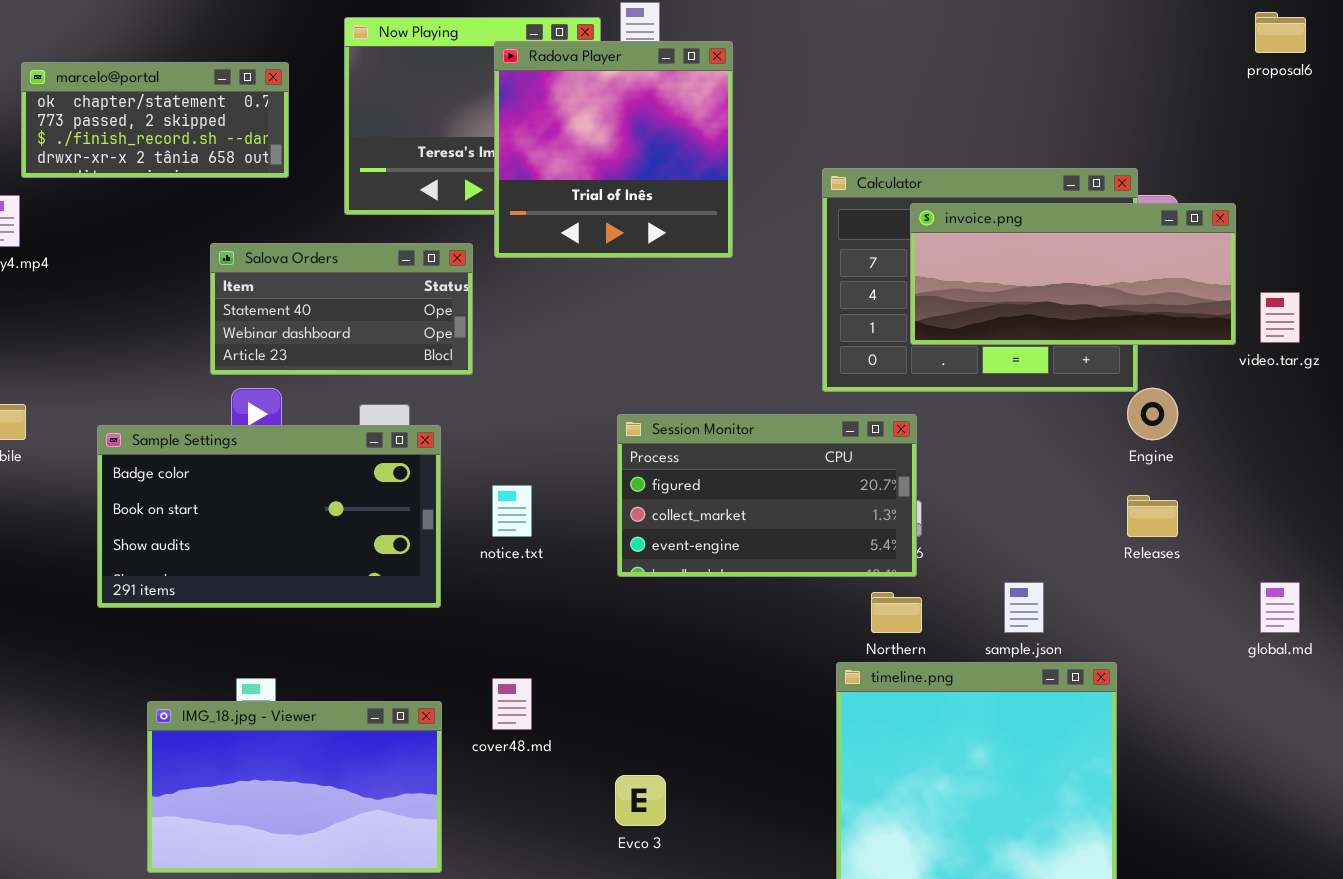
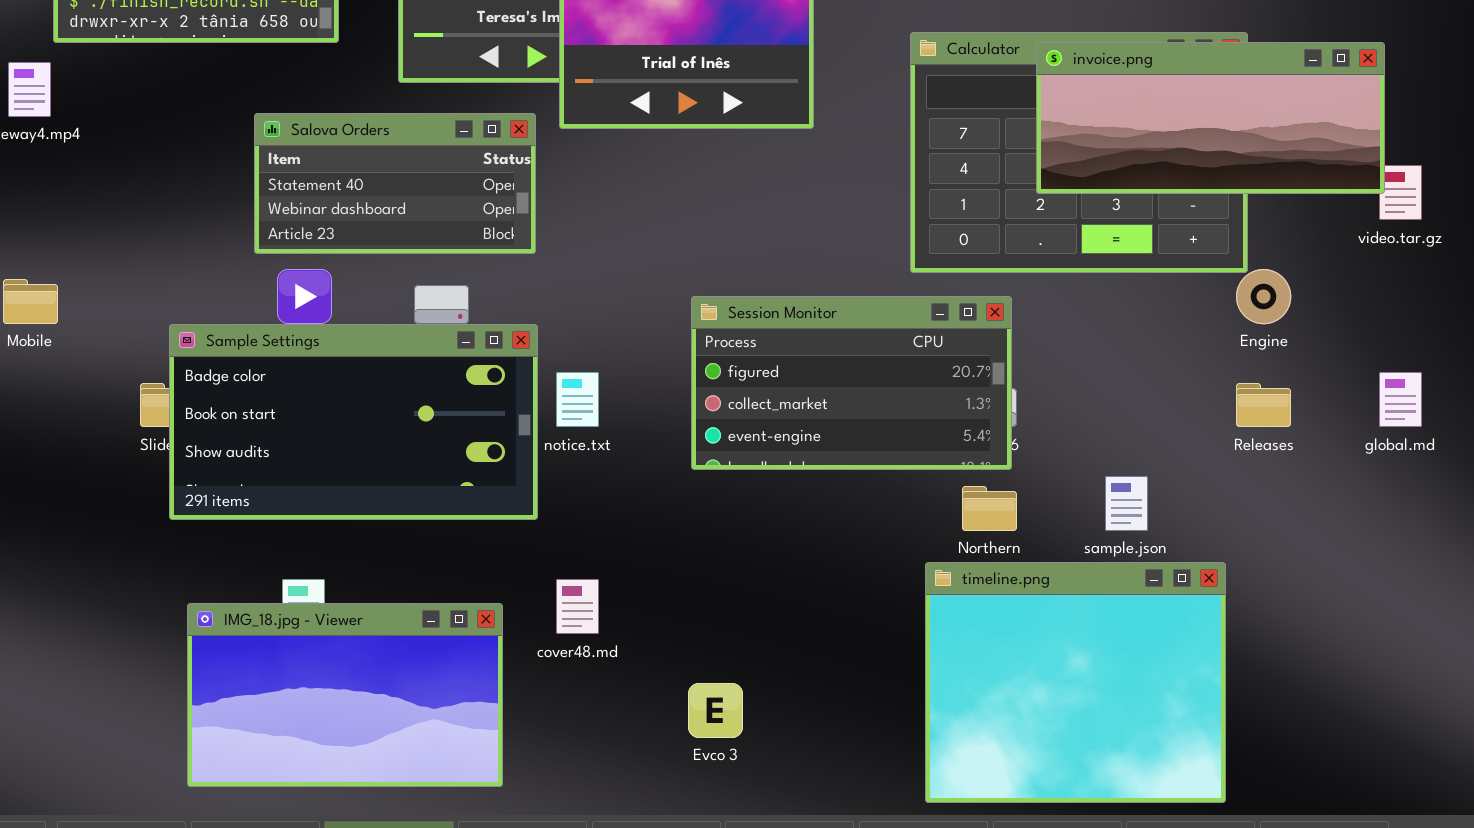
invoice.png: [910,203,1236,345] -> [1036,42,1385,194], moved
Sample Settings: [97,425,441,608] -> [169,324,538,520], moved
global.md: [1260,582,1300,633] -> [1379,372,1422,427], moved

